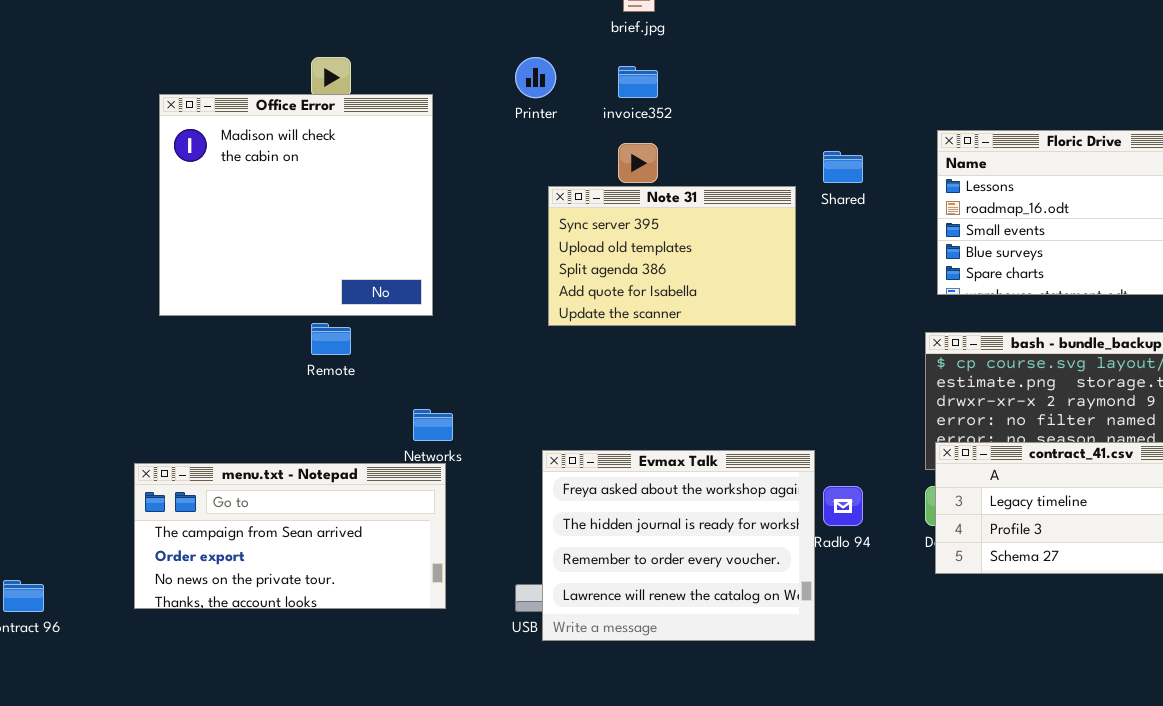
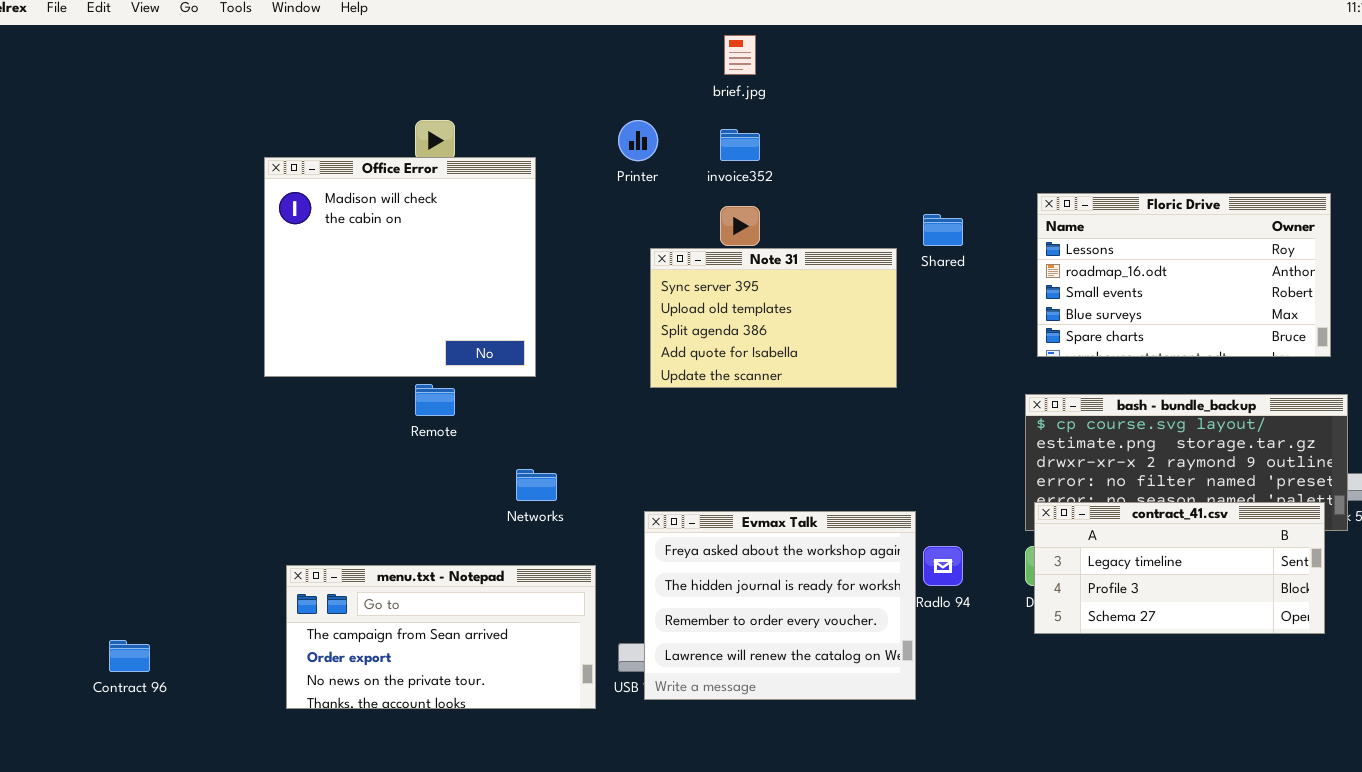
menu.txt - Notepad: [134,463,446,609] -> [286,565,596,709], moved

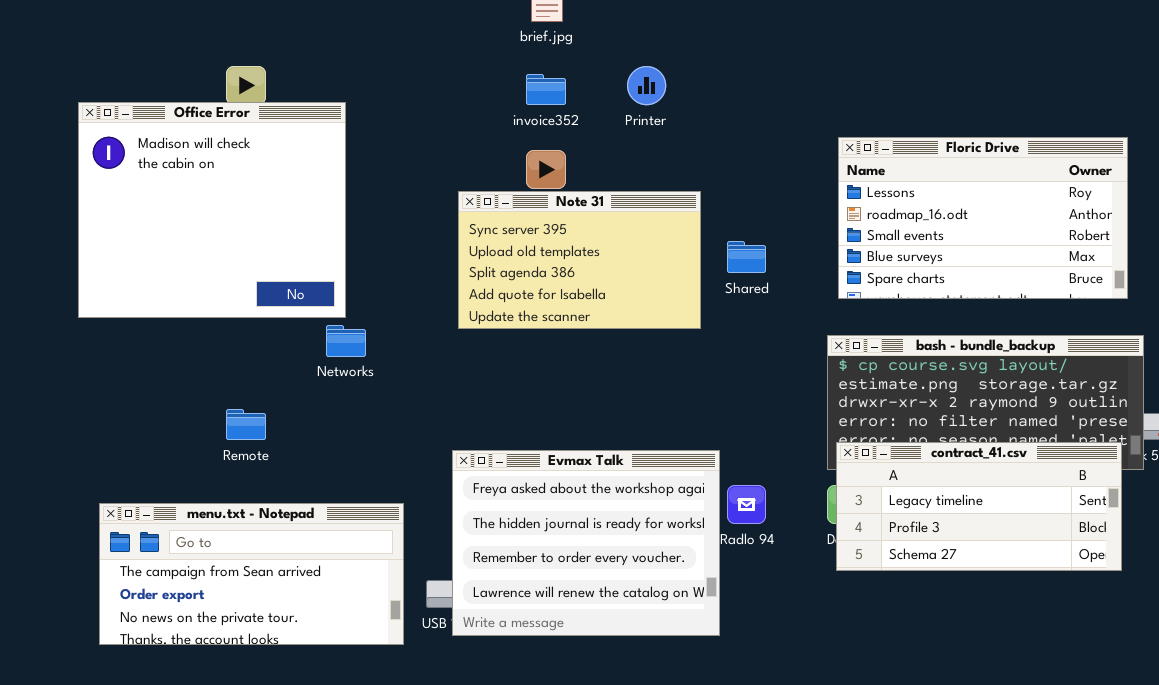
Printer: [618,120,658,161] -> [627,66,666,105], moved
Shared: [923,214,963,246] -> [727,241,766,273], moved
Remote: [415,384,455,416] -> [226,409,266,440], moved
Networks: [516,469,557,501] -> [326,325,366,357], moved

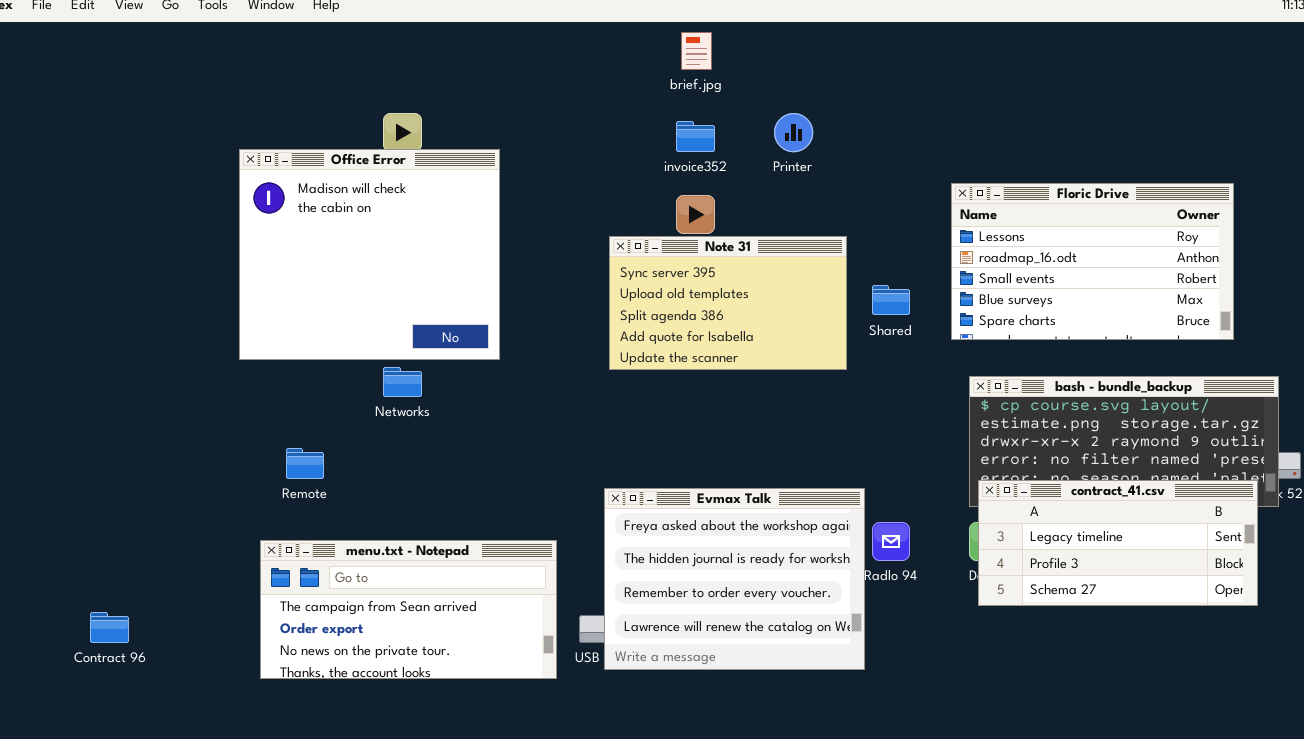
Floric Drive: [838,137,1128,299] -> [951,183,1234,340], moved
Networks: [326,325,366,357] -> [383,367,422,397], moved
Remote: [226,409,266,440] -> [286,448,324,479], moved

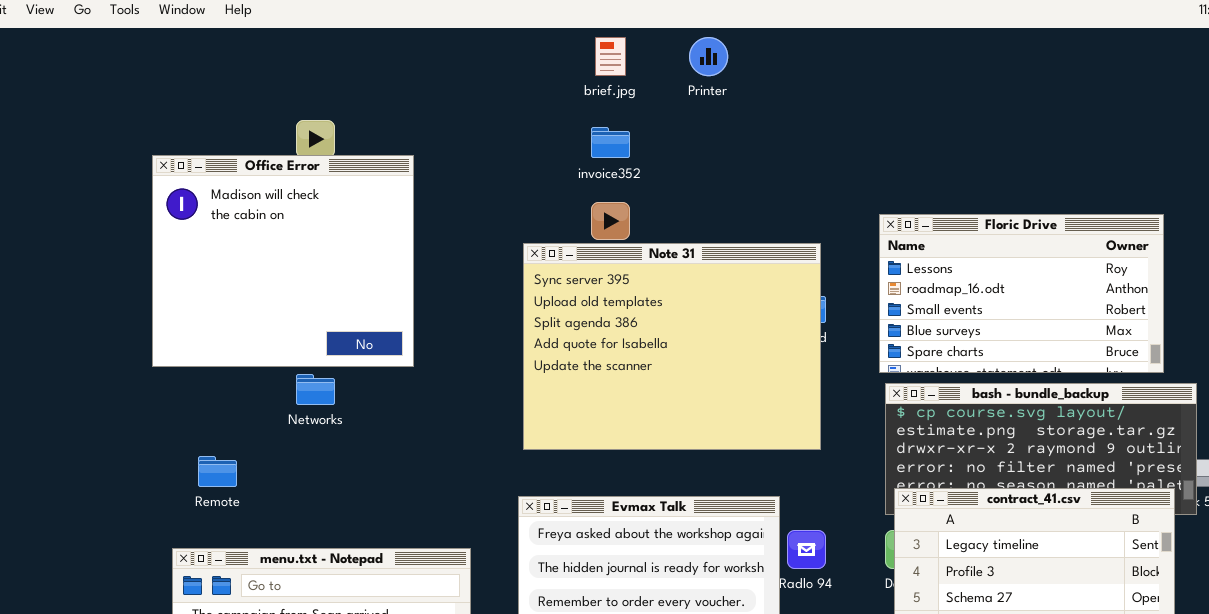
Printer: [774,113,813,152] -> [689,37,728,76], moved
Floric Drive: [951,183,1234,340] -> [879,214,1164,373], moved
Note 31: [609,236,847,370] -> [523,243,821,450], resized

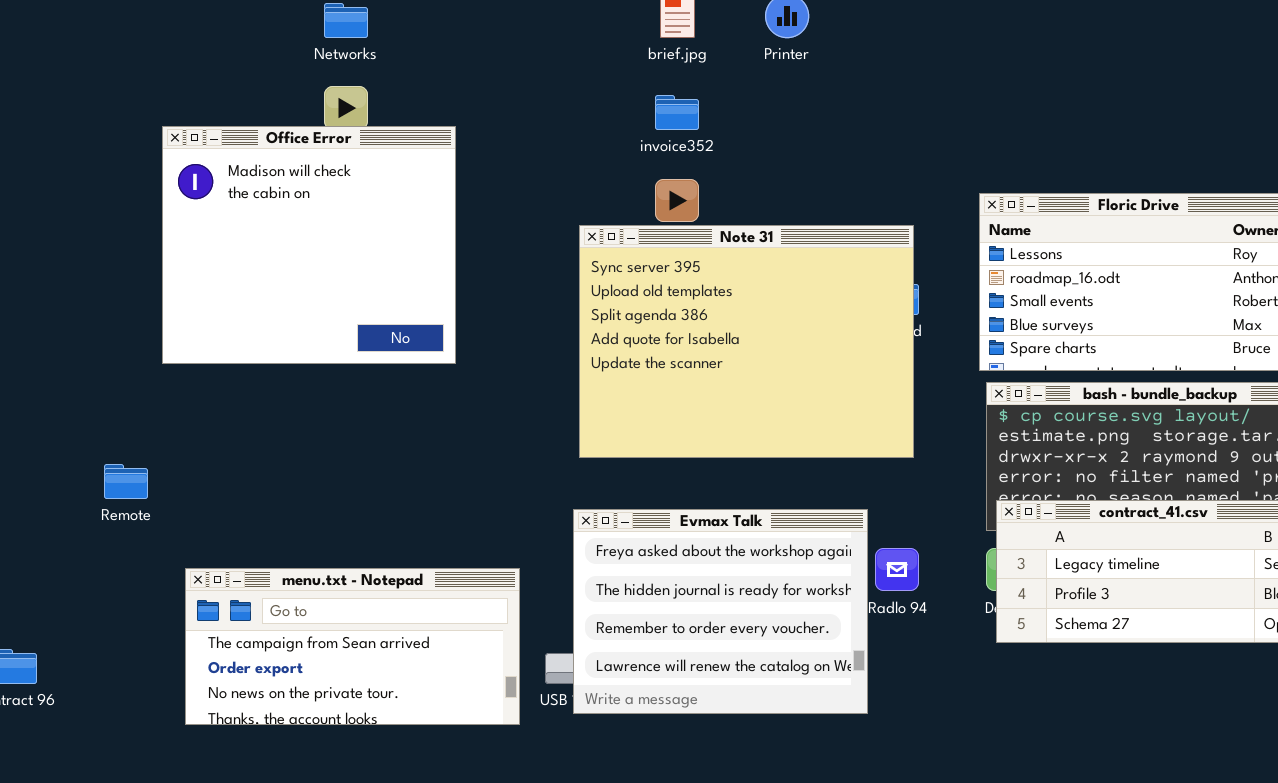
Networks: [296,374,335,405] -> [324,3,368,38], moved
Remote: [198,456,237,487] -> [104,464,148,499], moved

